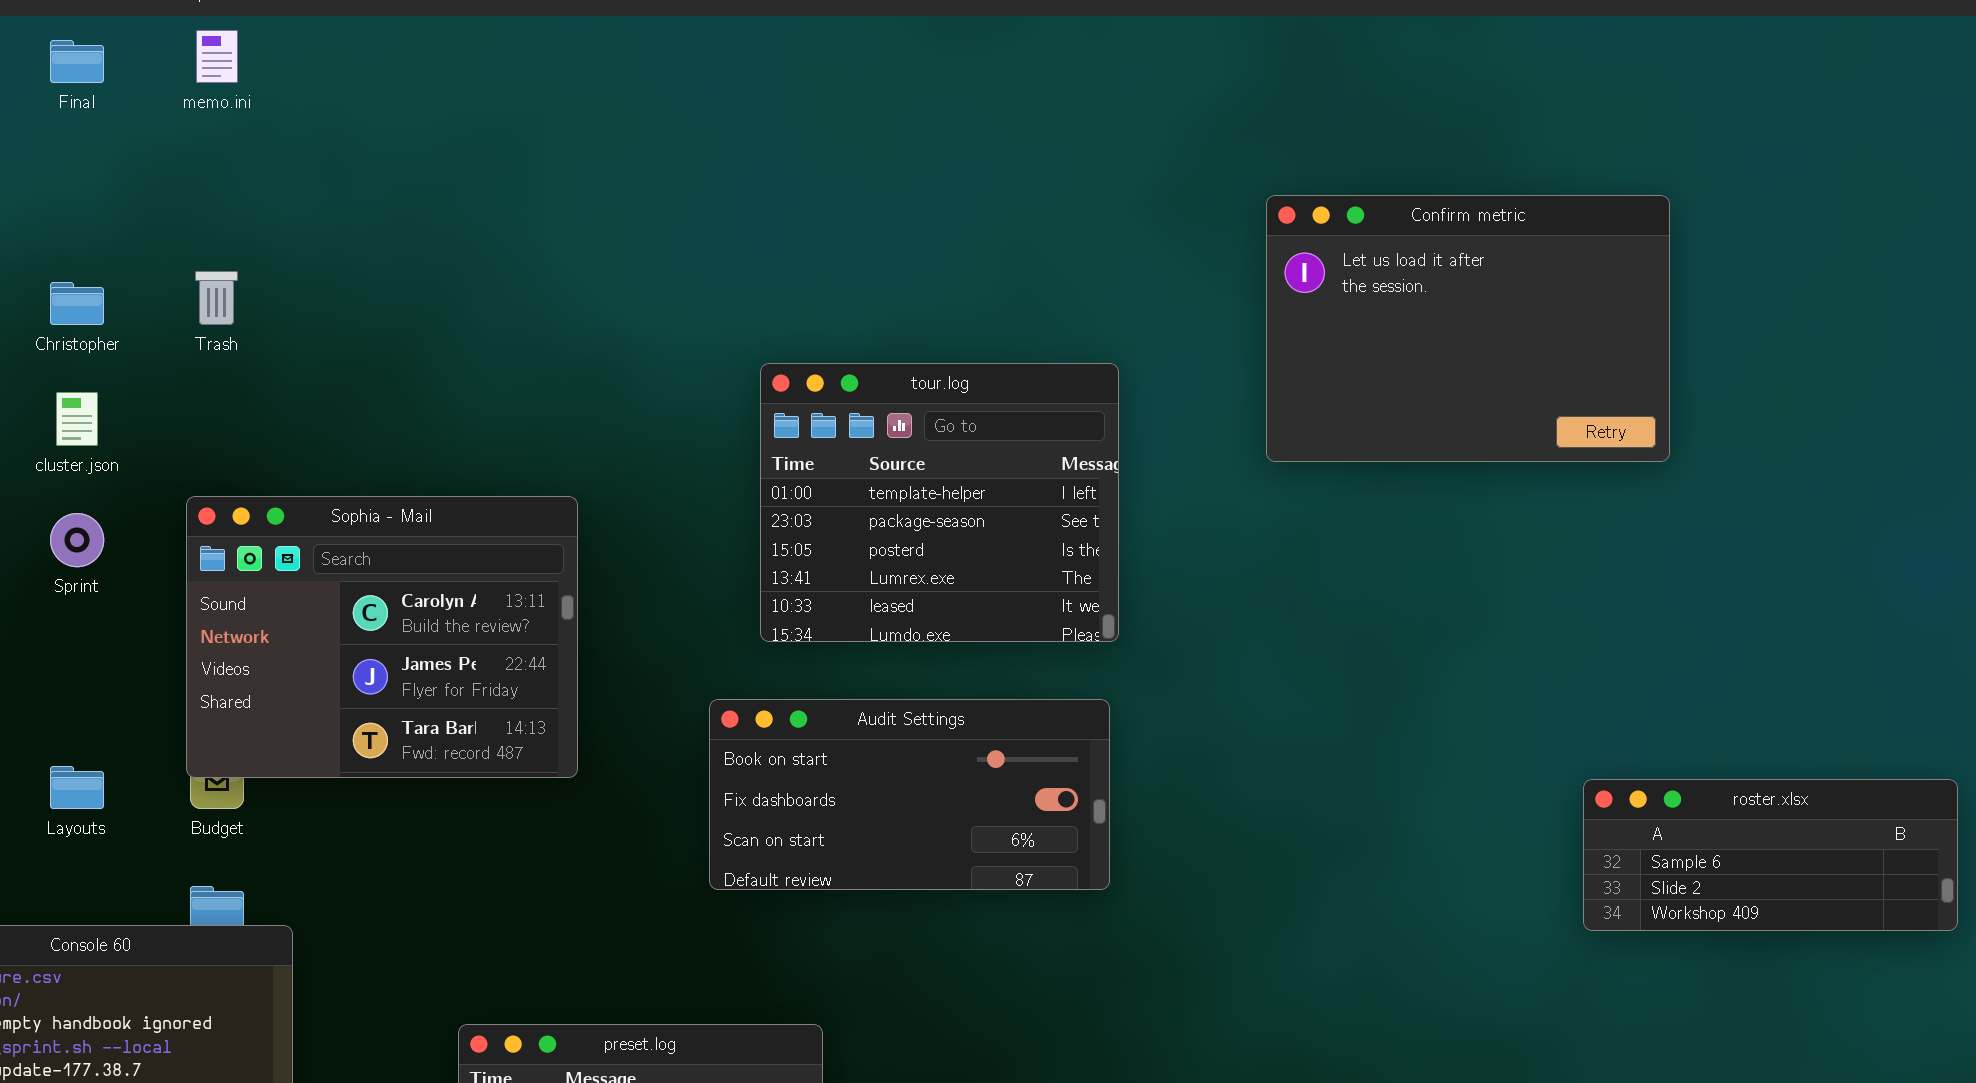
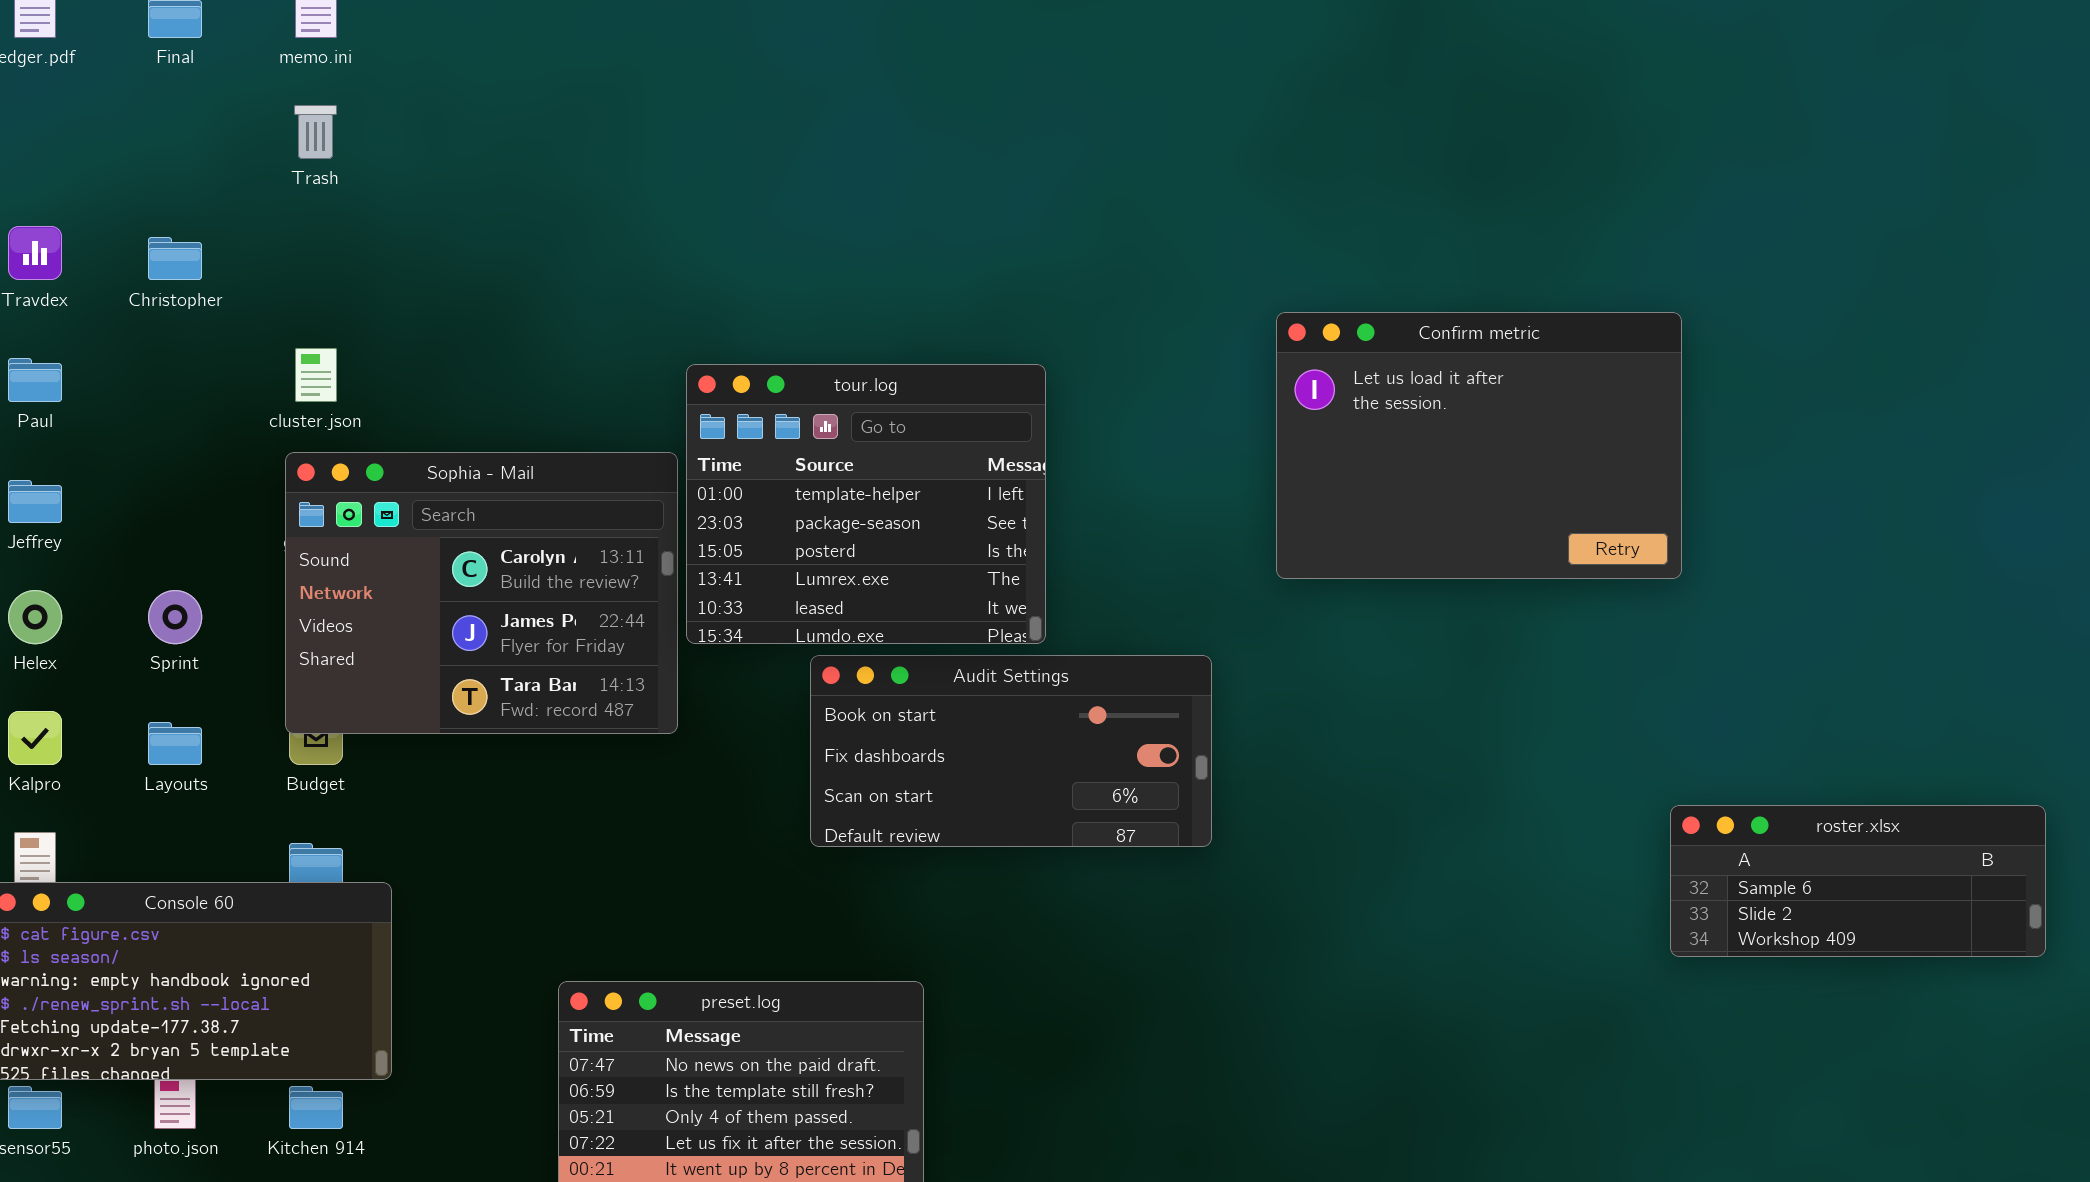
Confirm metric: [1266,195,1670,462] -> [1276,312,1682,579], moved
Trash: [195,271,238,325] -> [294,105,337,159], moved
tour.log: [760,363,1119,642] -> [686,364,1046,644], moved
cluster.json: [56,392,98,446] -> [295,348,337,402], moved
Sprint: [50,513,104,567] -> [148,590,202,644], moved
roster.xlsx: [1583,779,1958,931] -> [1670,805,2046,957], moved

